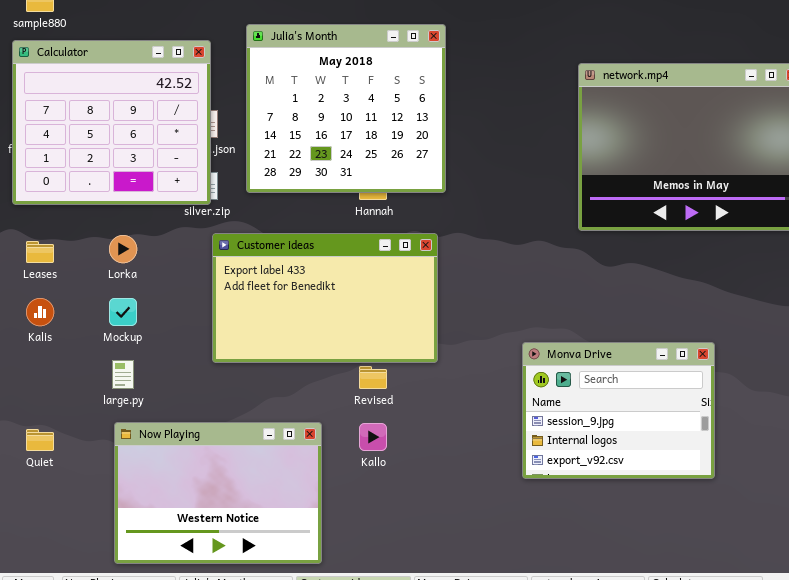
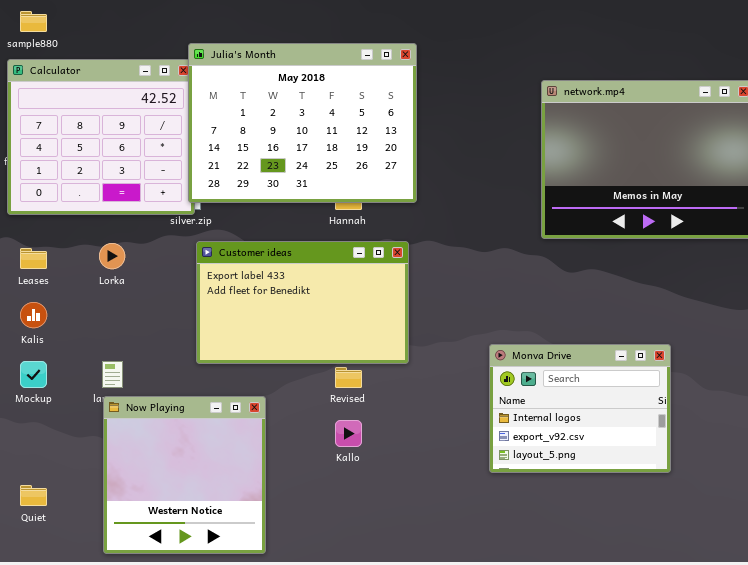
Julia's Month: [246,24,446,193] -> [188,43,417,203], resized
Mockup: [109,298,137,326] -> [20,361,47,388], moved
Monva Drive: [522,342,715,479] -> [489,344,671,473], scrolled down 1 row
Now Playing: [114,422,322,564] -> [103,396,266,554], resized
Quiet: [26,429,54,451] -> [20,485,47,506], moved

